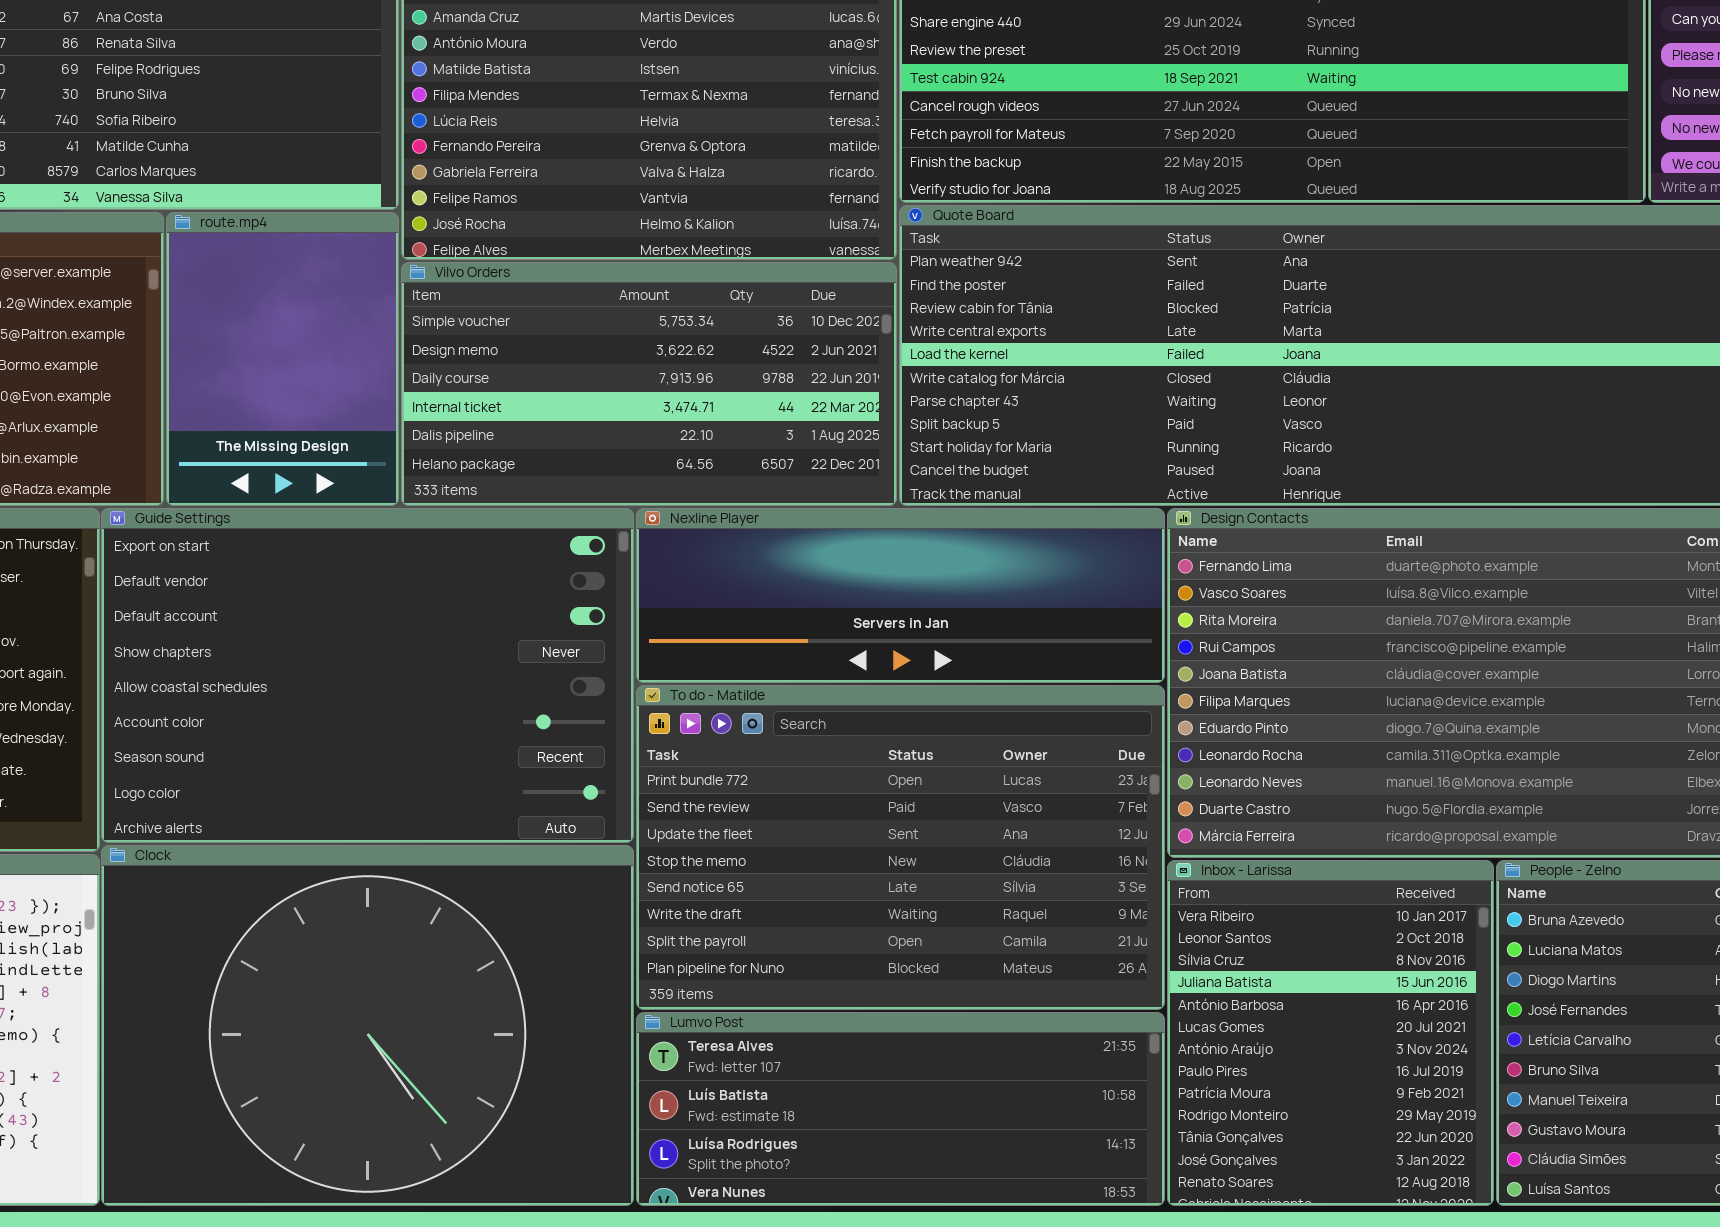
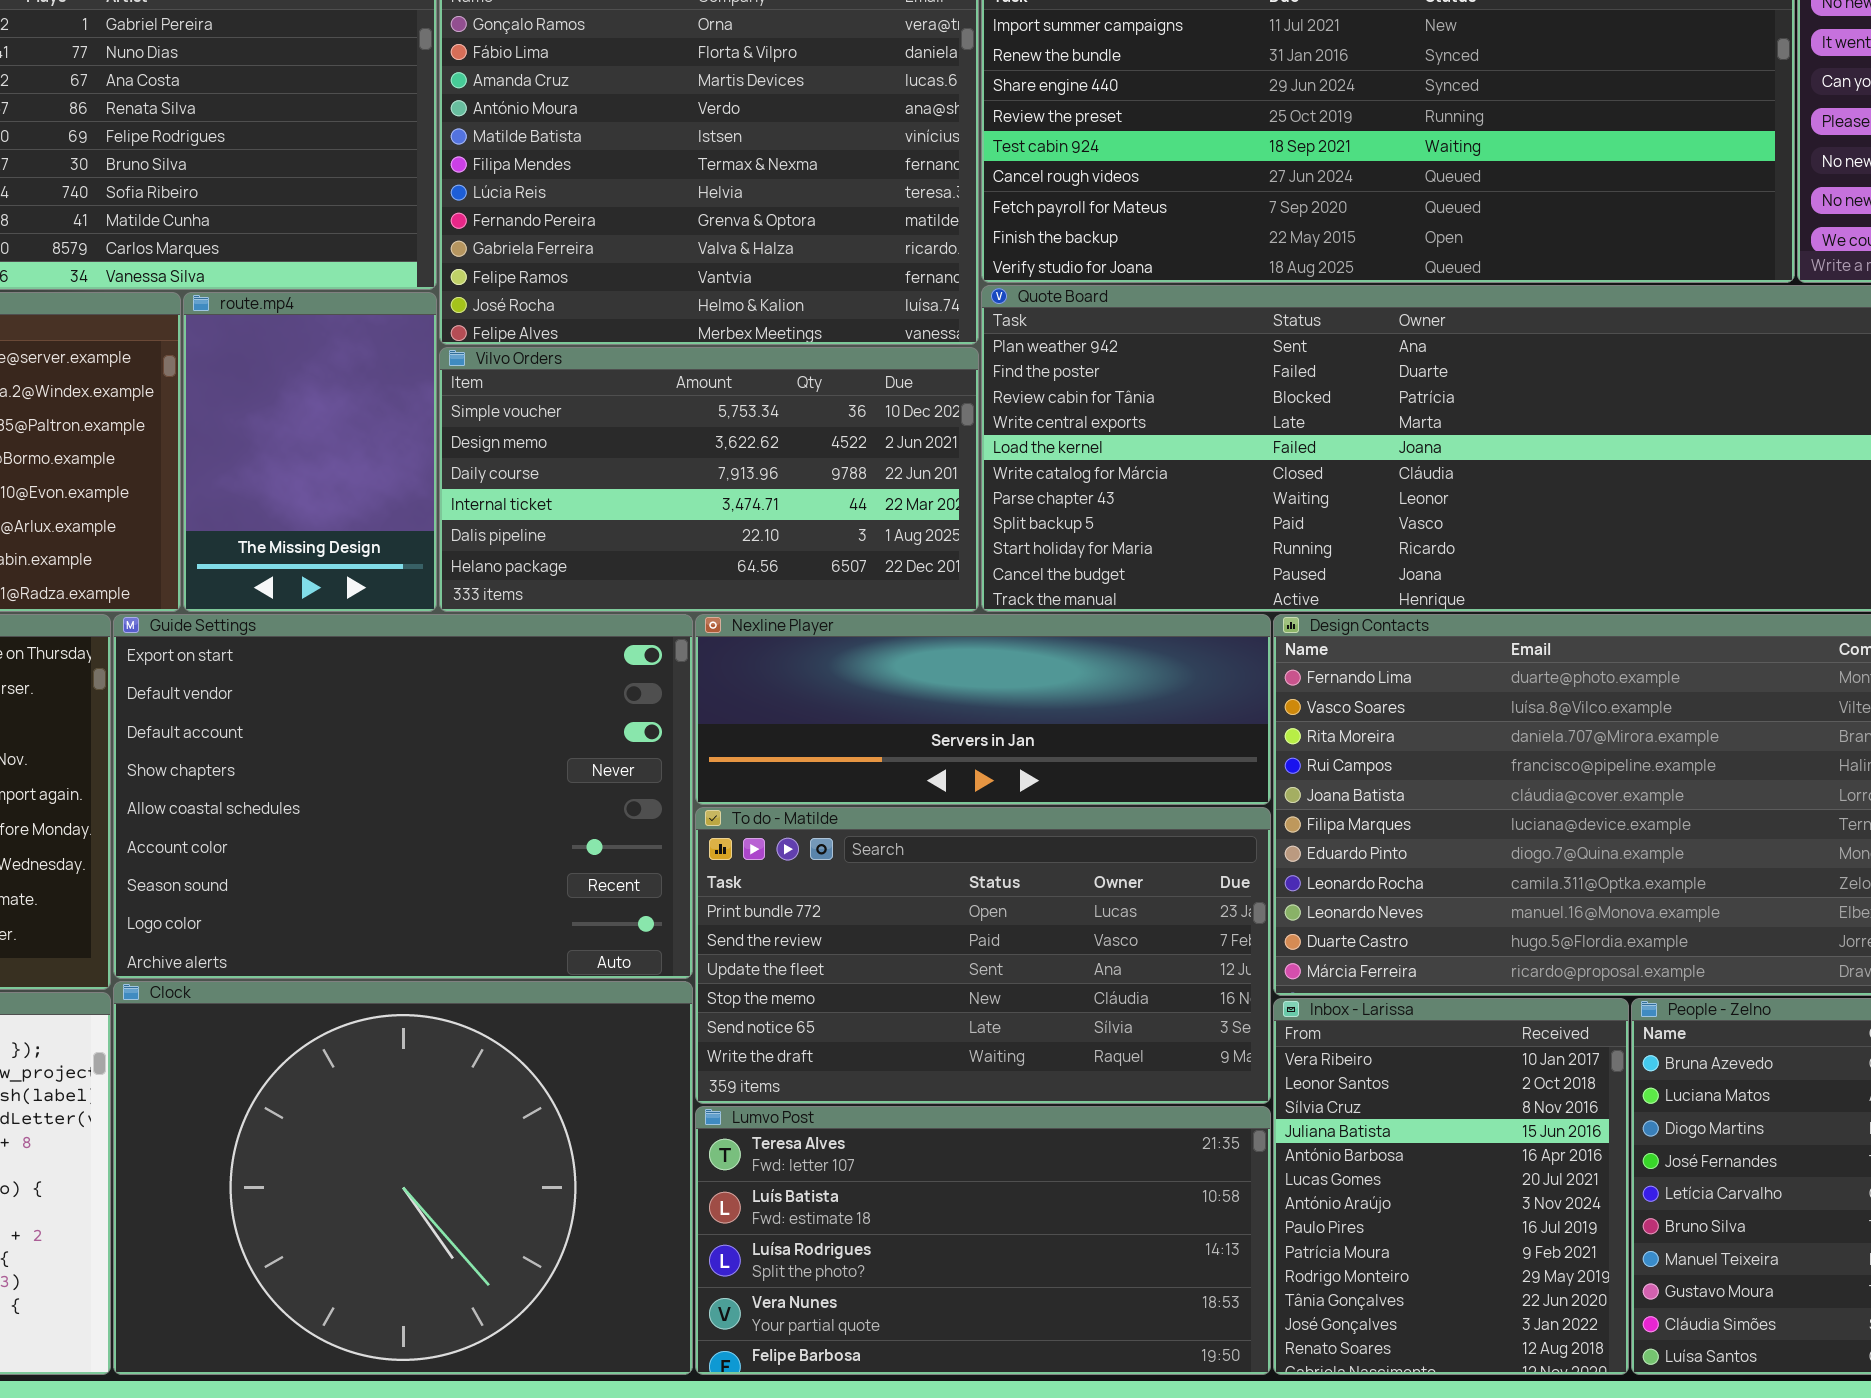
To do - Matilde: [636,685,1165,1010] -> [695,807,1271,1104], resized
Lumvo Post: [636,1012,1165,1206] -> [695,1106,1271,1375], resized

